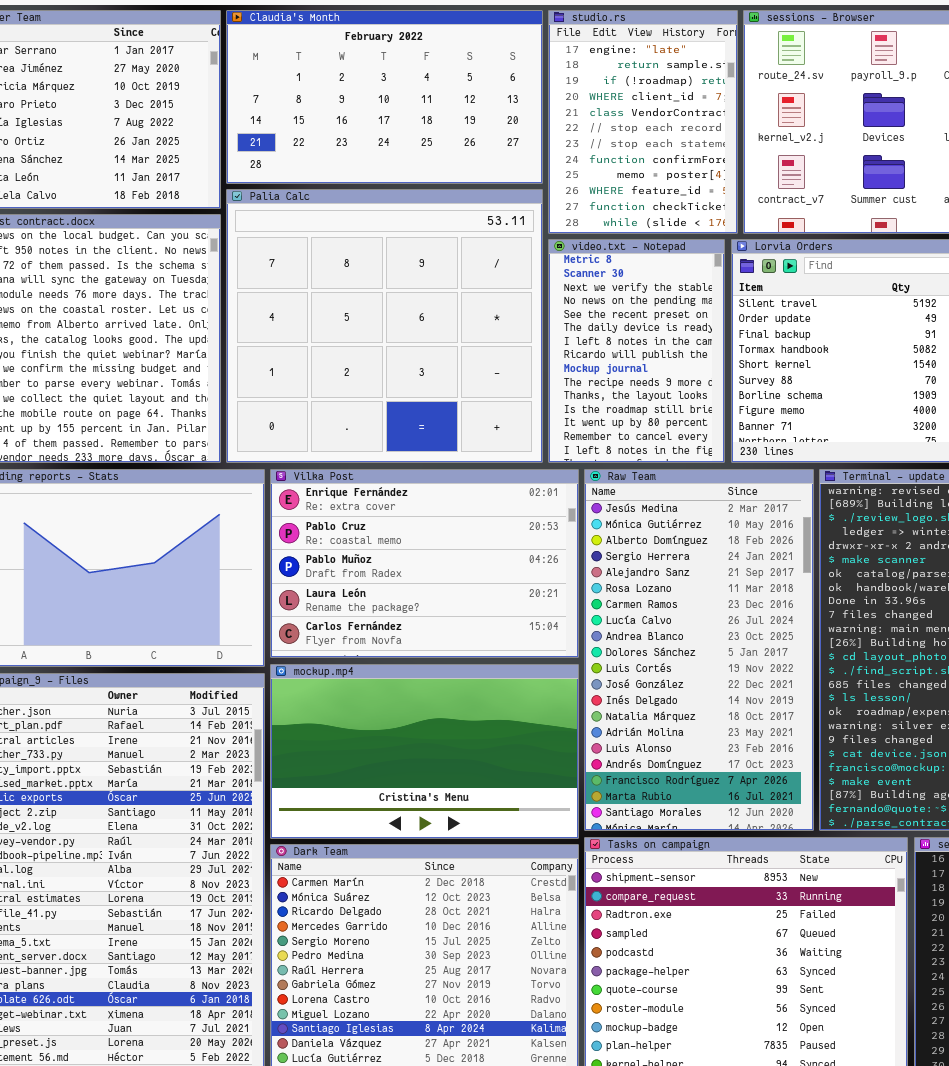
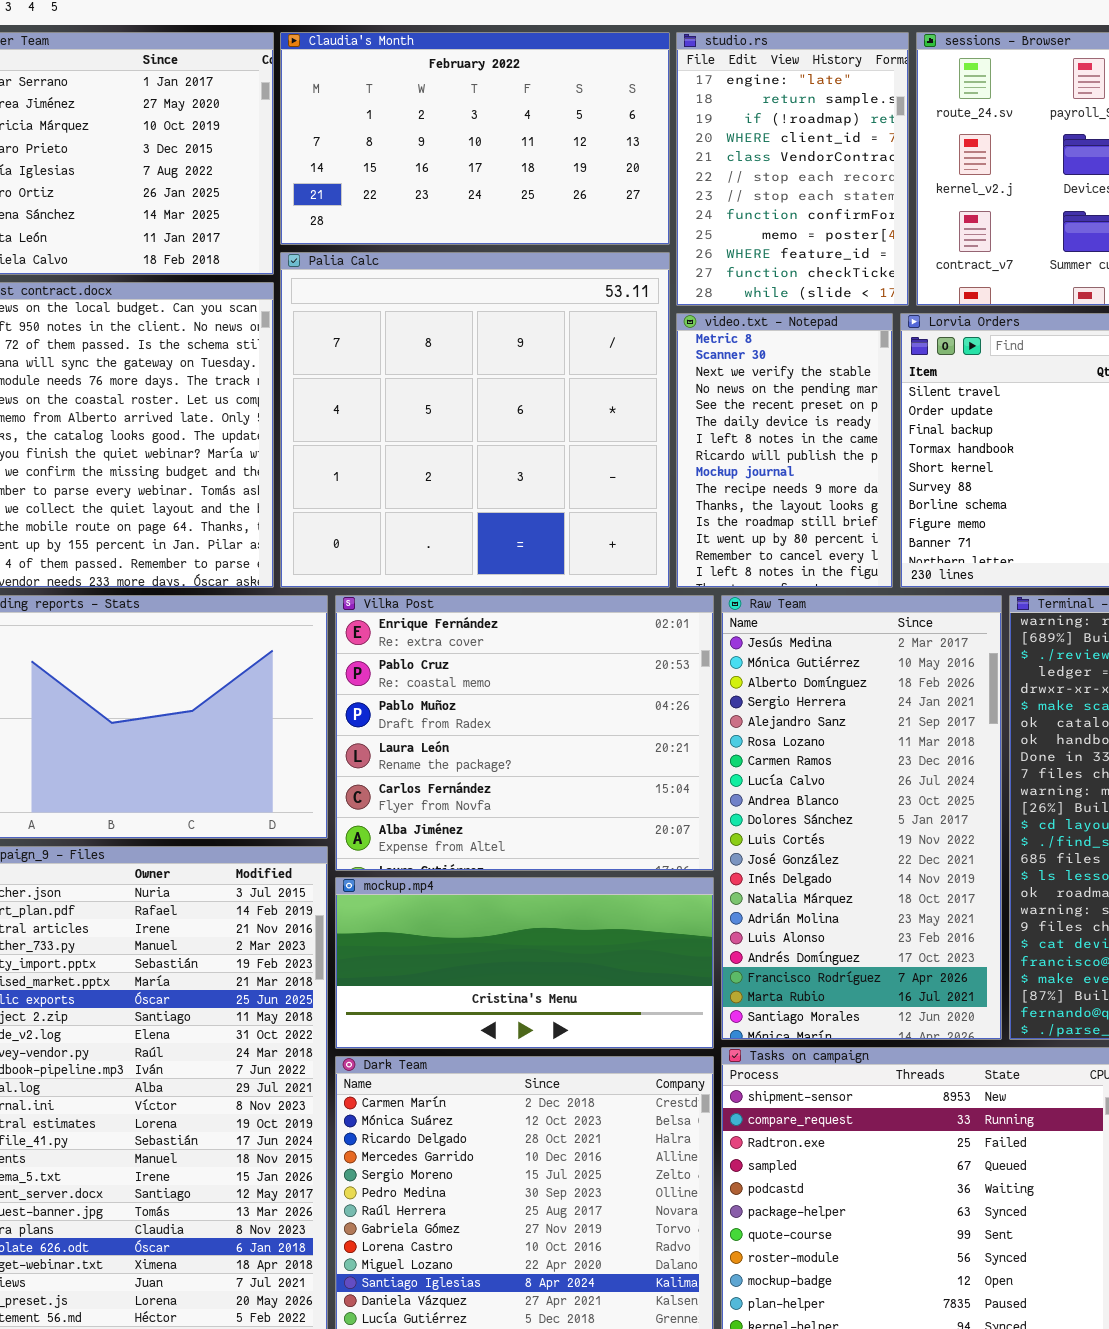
Vilka Post: [270,469,579,658] -> [335,595,714,871], resized
mockup.mp4: [270,664,579,839] -> [335,877,714,1049], resized

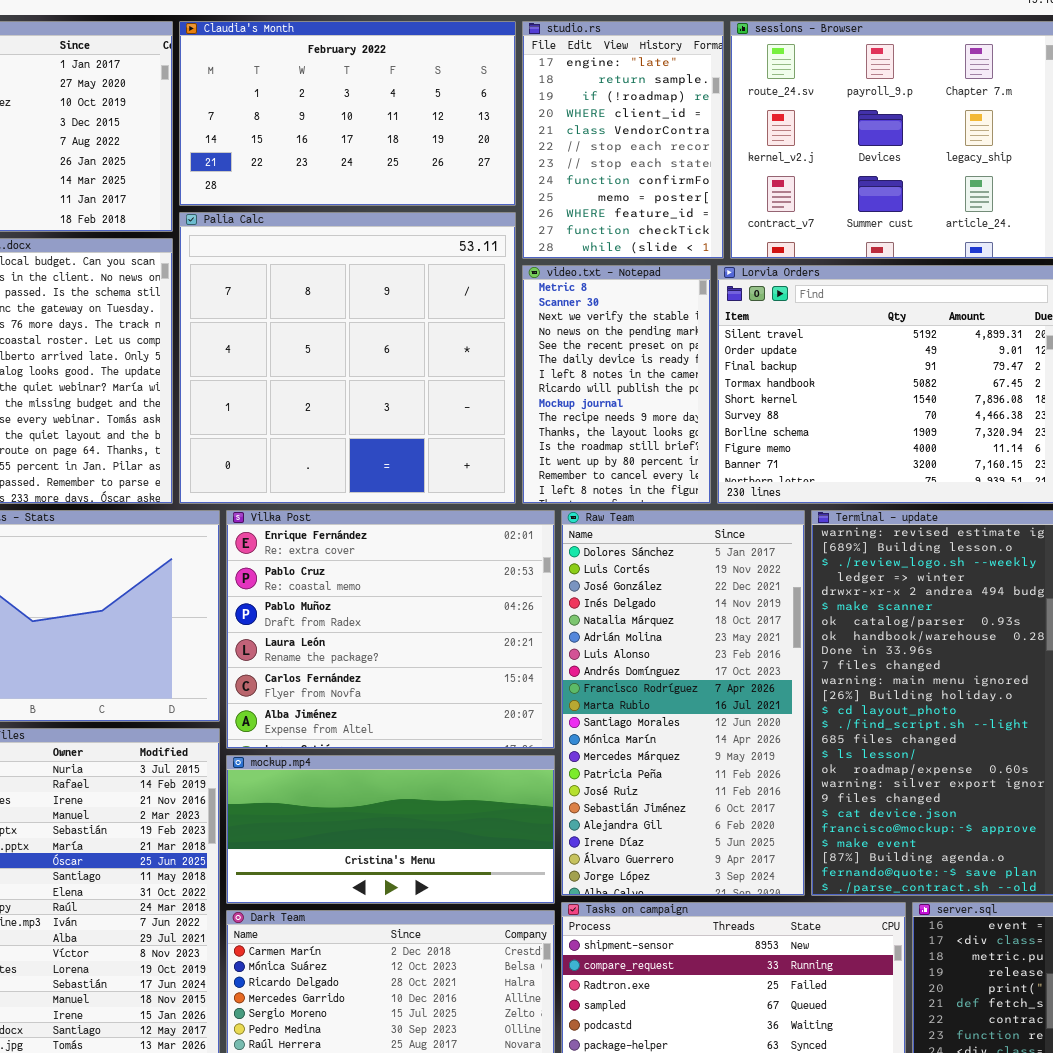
Raw Team: [721,595,1002,1040] -> [561,510,805,896], scrolled down 9 rows

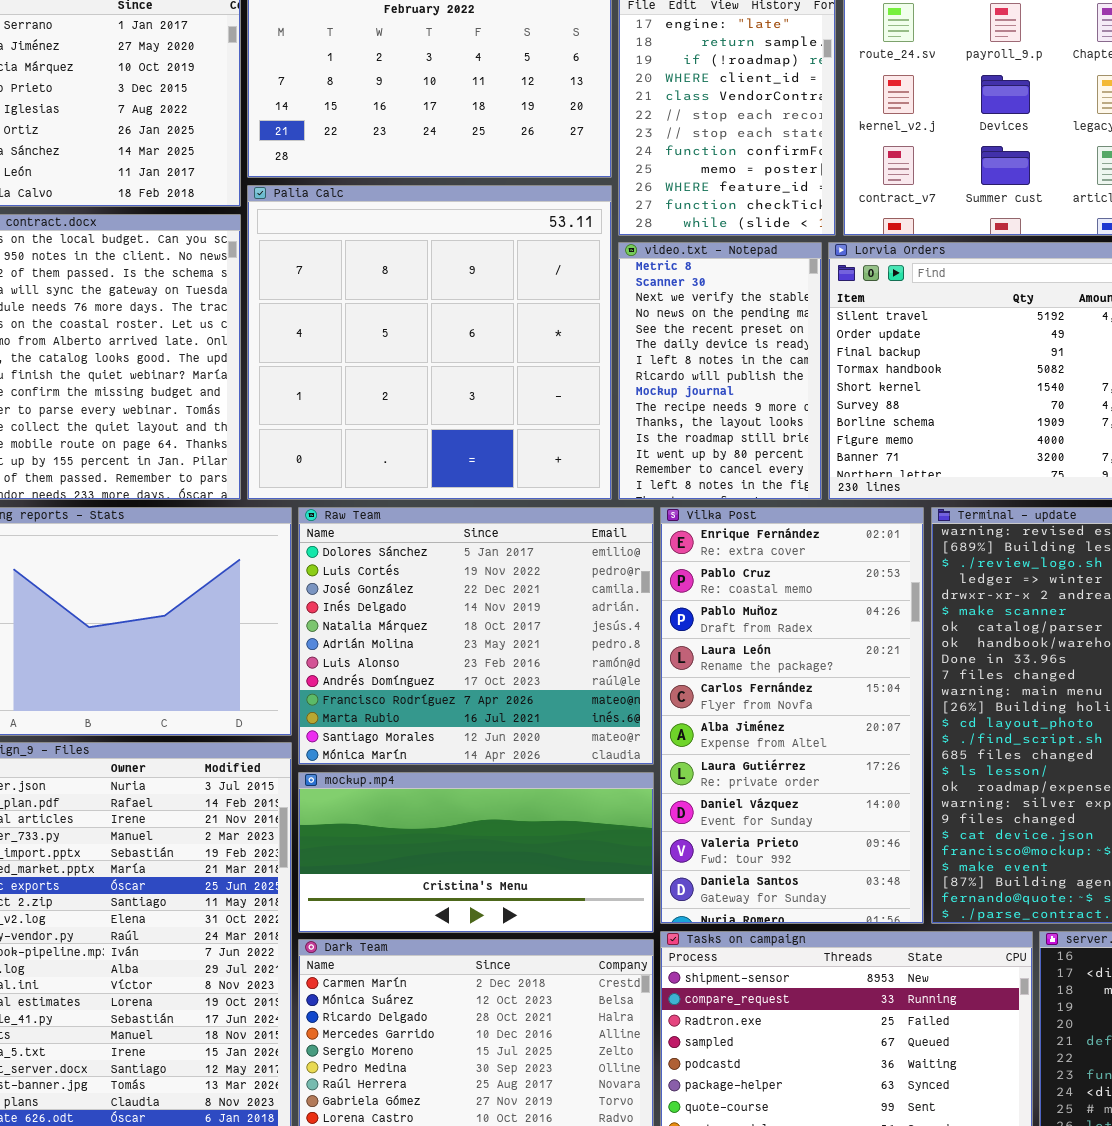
Vilka Post: [226,510,555,749] -> [660,507,924,924], moved, resized
Raw Team: [561,510,805,896] -> [298,507,654,765], moved, resized

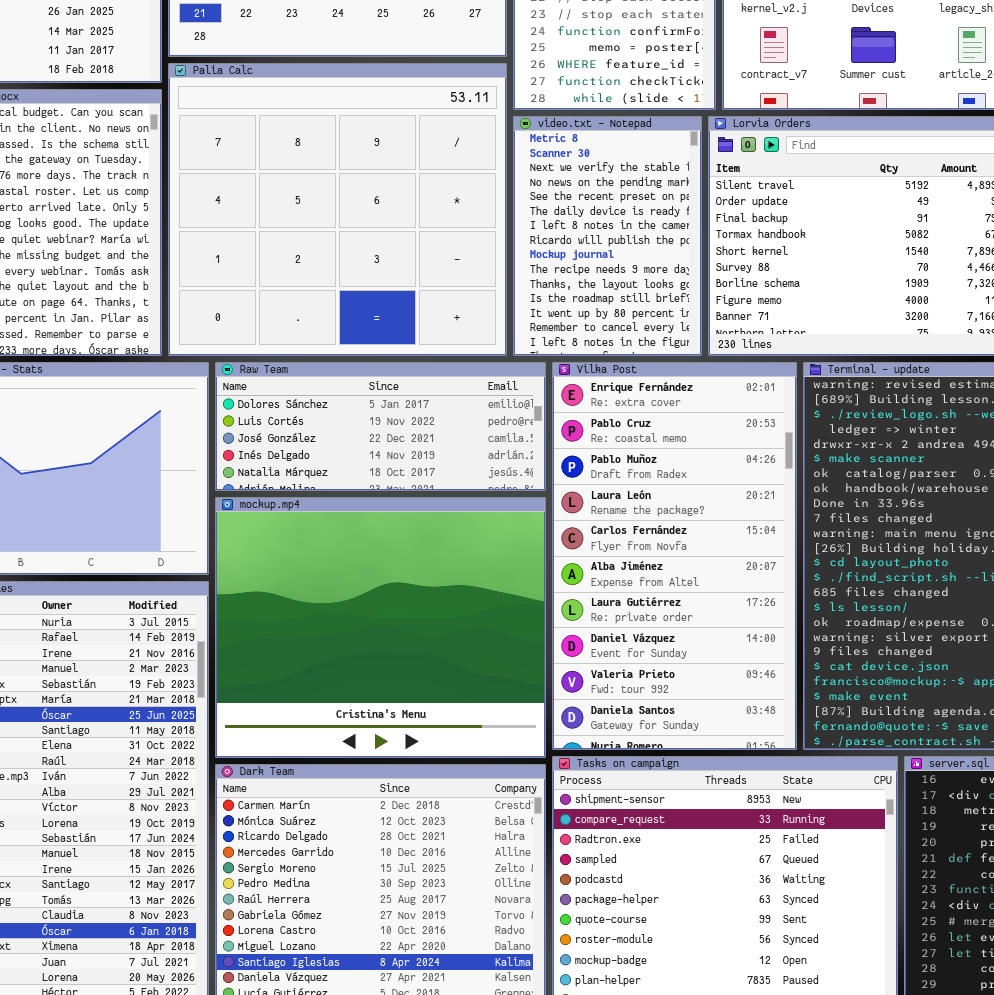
Raw Team: [298,507,654,765] -> [215,362,546,491], resized
mockup.mp4: [298,772,654,933] -> [215,497,546,758], resized

